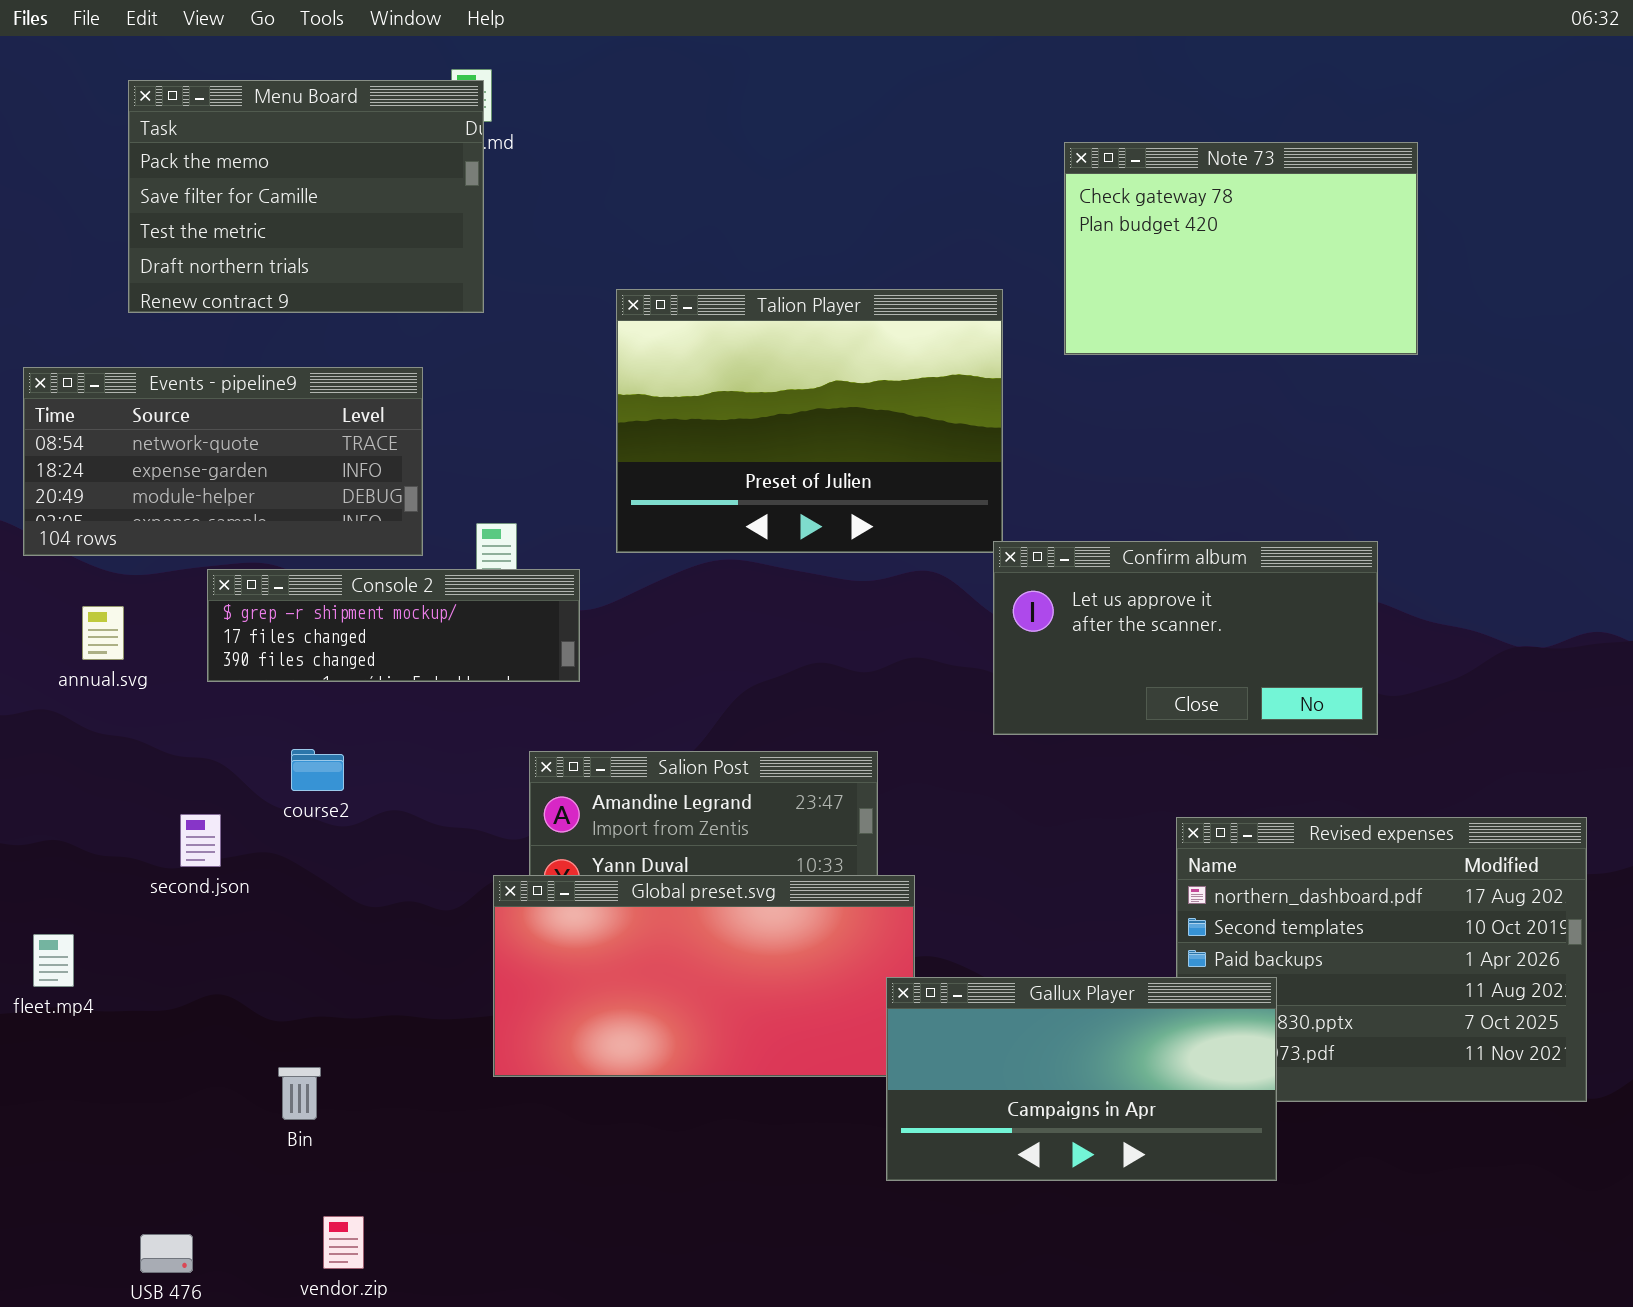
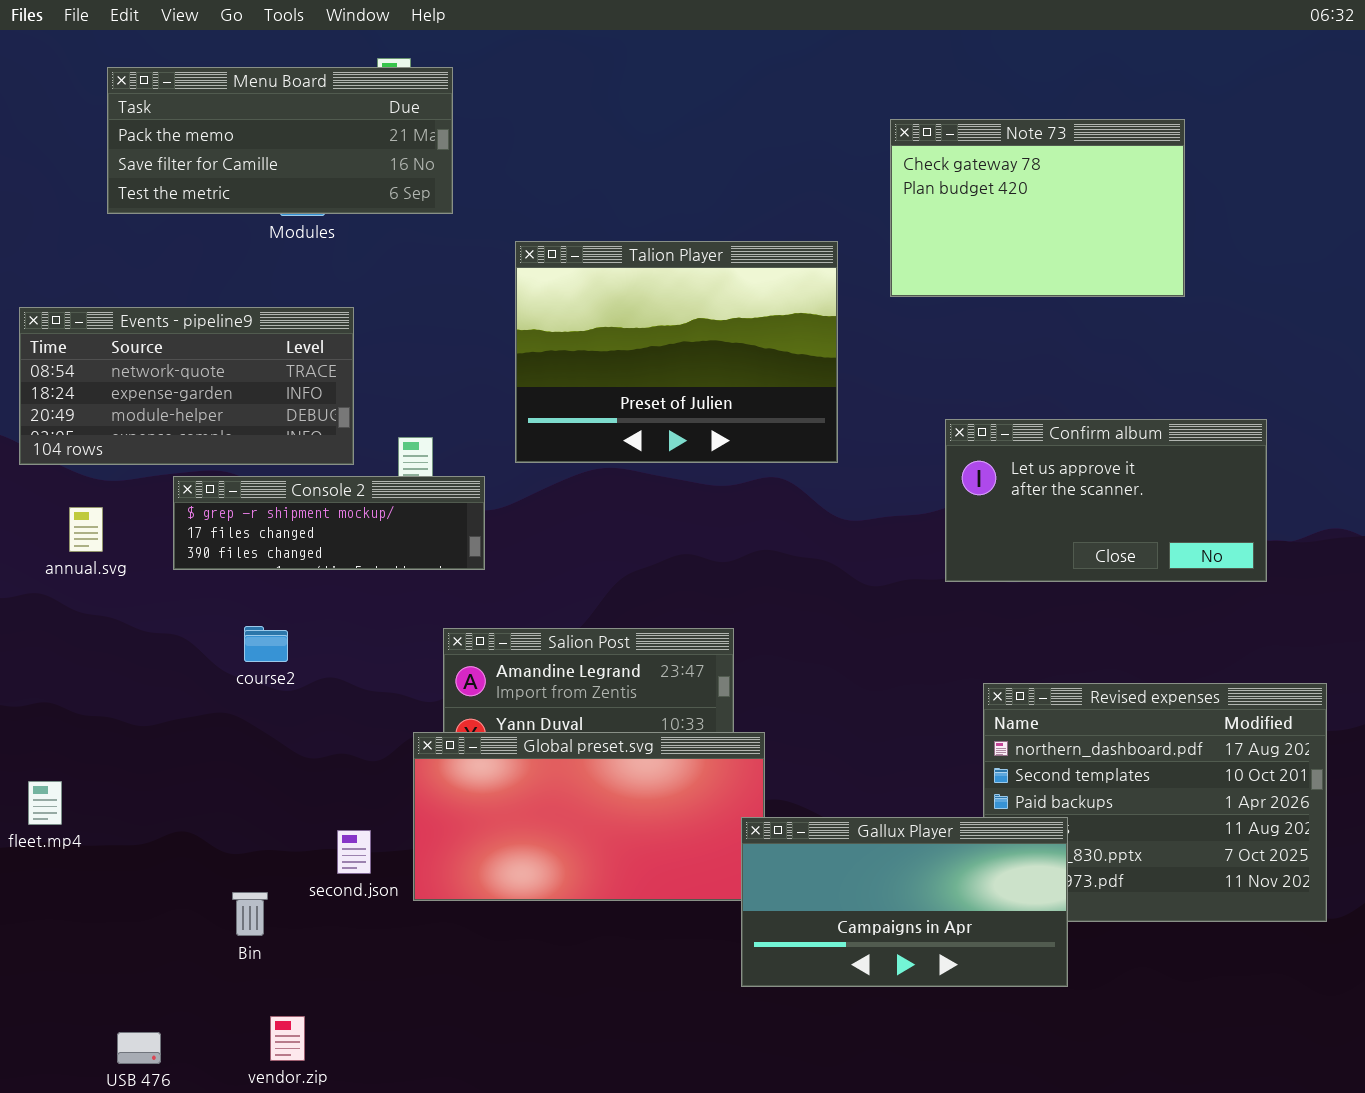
Menu Board: [128,80,484,313] -> [107,67,453,214], resized
Confirm album: [993,541,1378,735] -> [945,419,1267,582], moved
second.json: [180,814,221,867] -> [337,830,371,874], moved

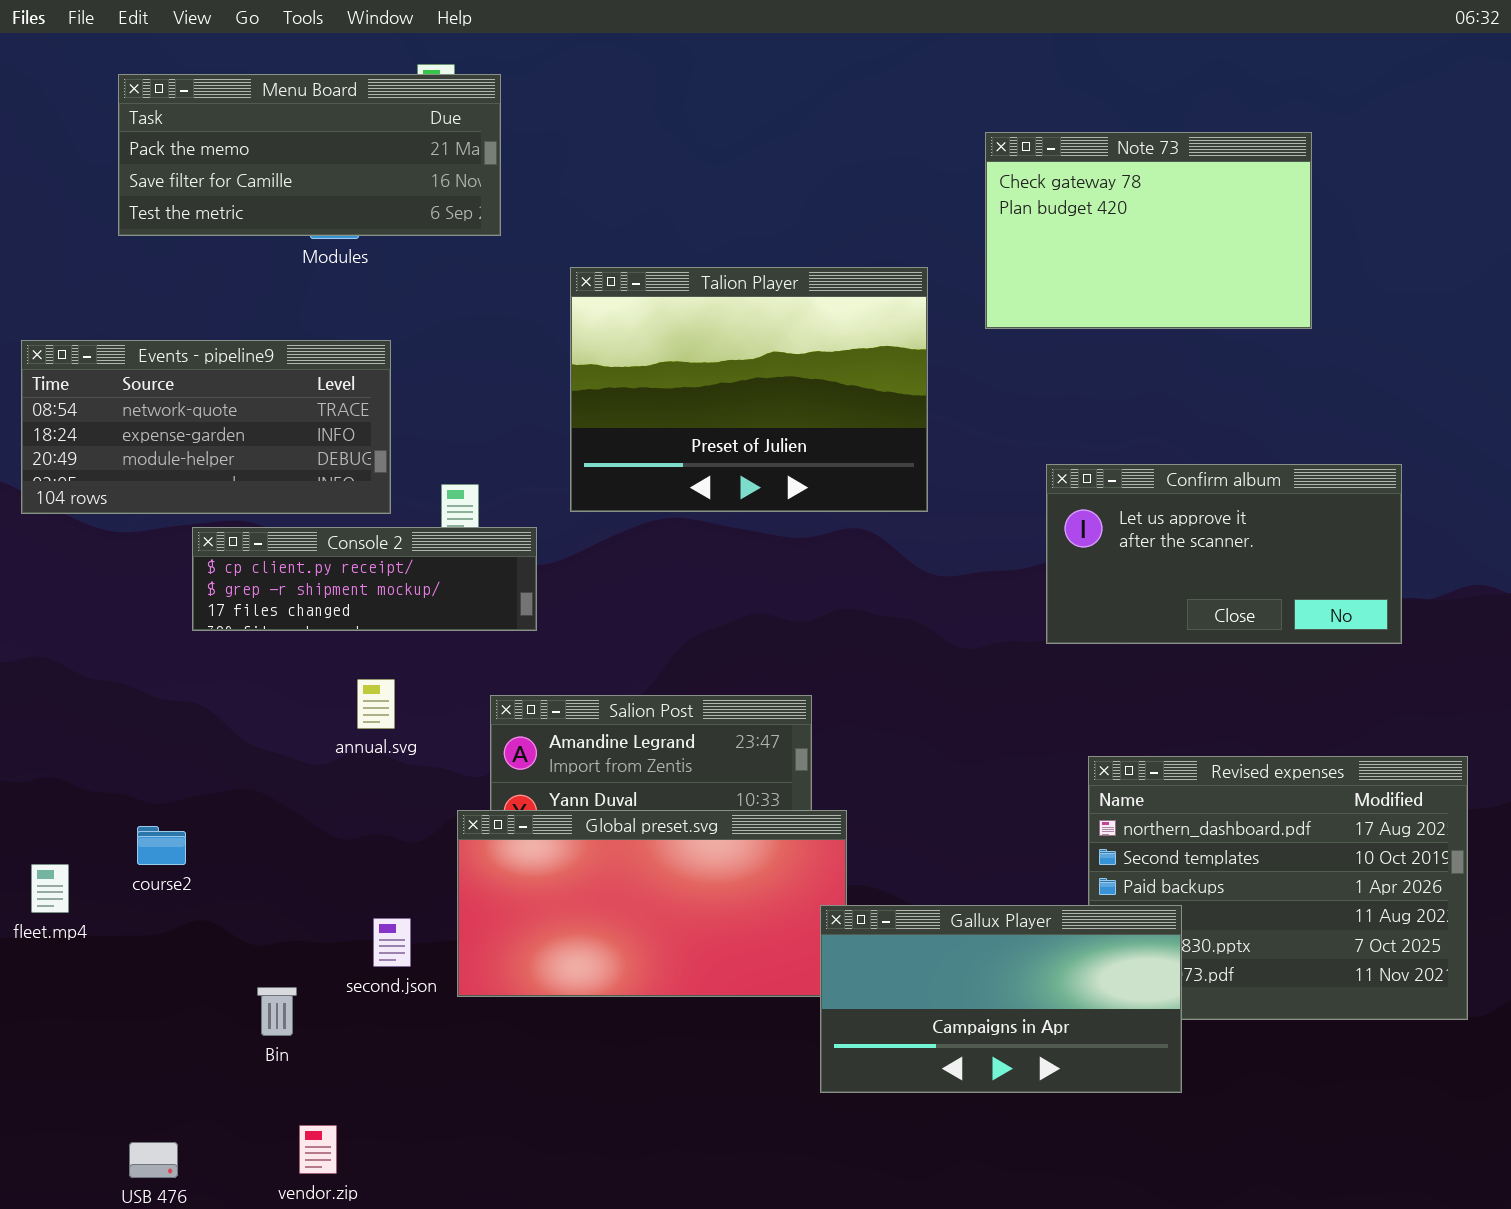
Console 2: [173,476,485,570] -> [192,527,537,631], scrolled up 1 row
annual.svg: [69,507,103,552] -> [357,679,395,729], moved
course2: [244,626,288,662] -> [137,826,186,865], moved

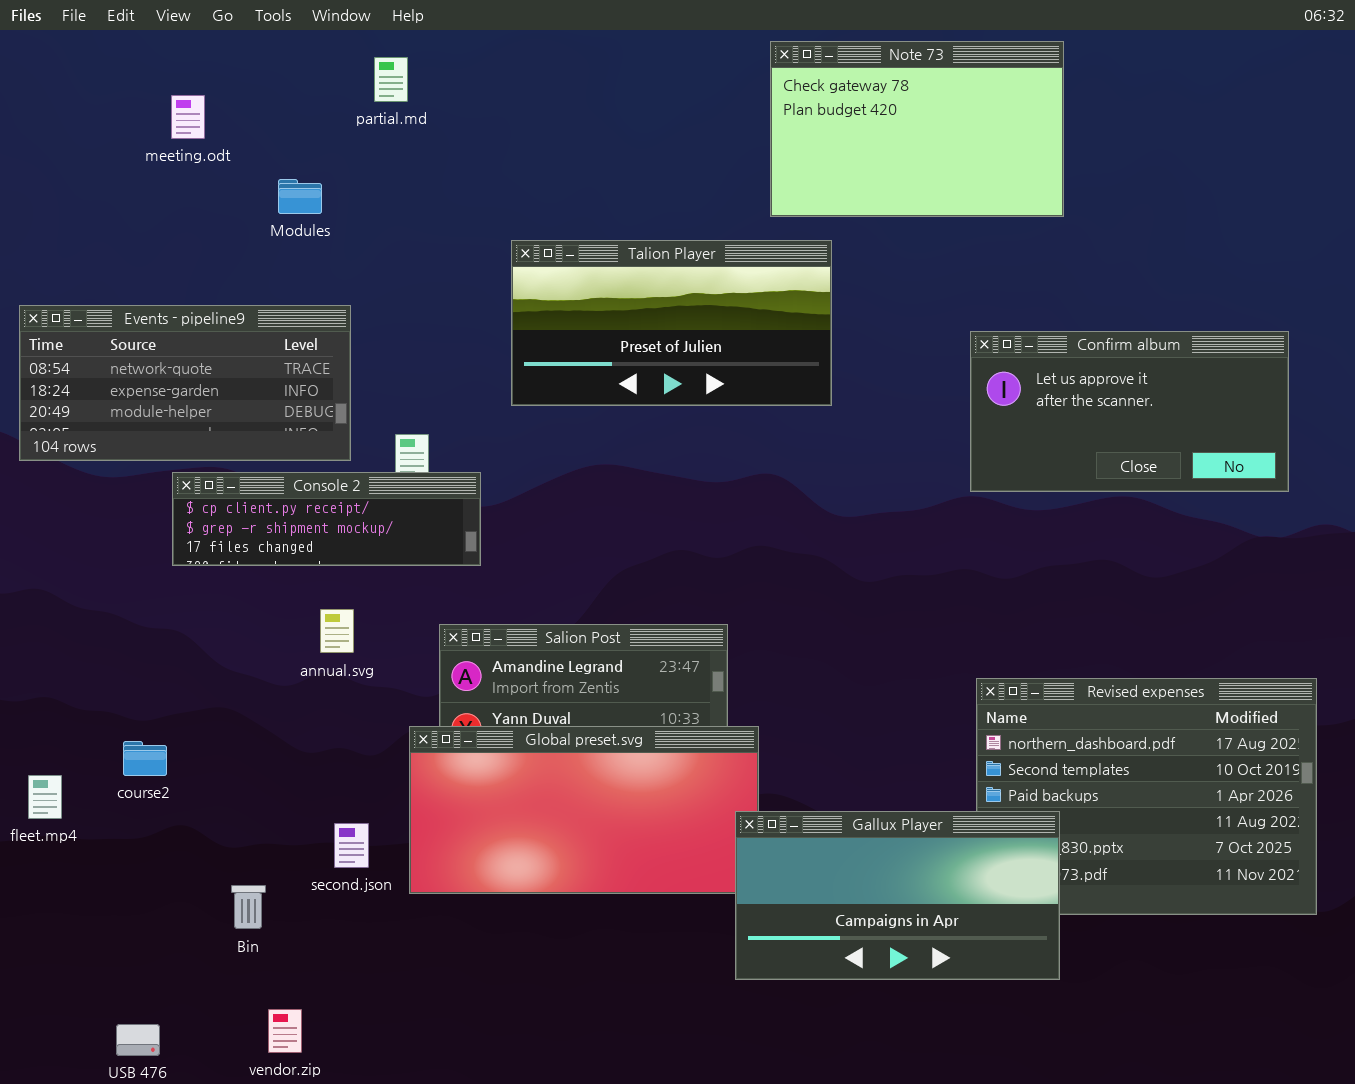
Menu Board: [118,74,501,236] -> none, closed
Note 73: [985,132,1312,329] -> [770,41,1064,217], moved
Talion Player: [570,267,928,512] -> [511,240,832,406], resized
Confirm album: [1046,464,1402,644] -> [970,331,1289,492], moved

